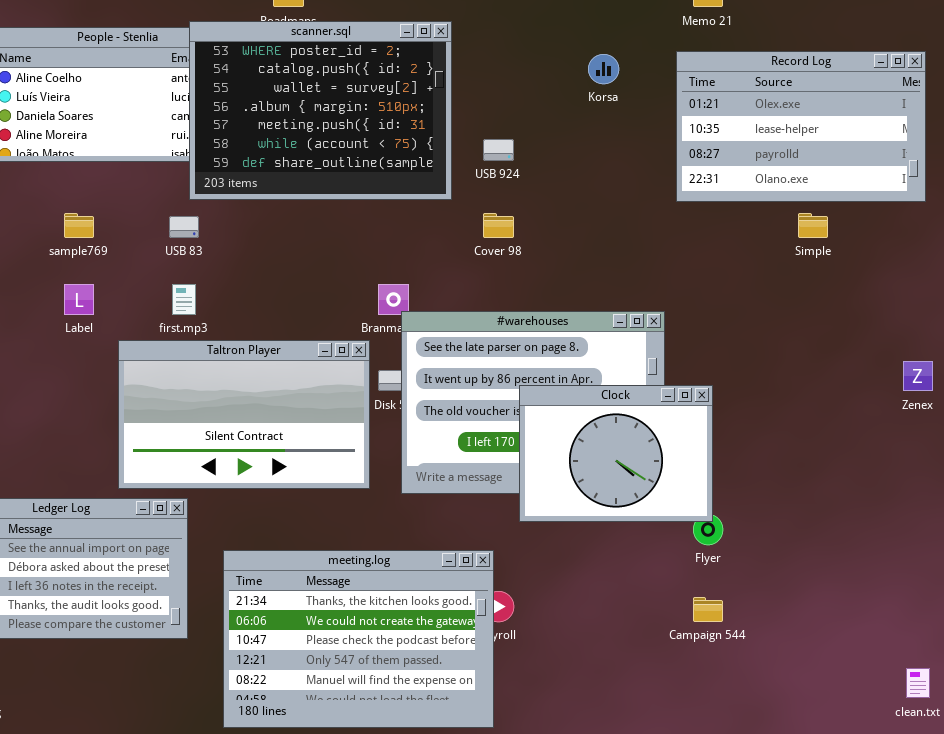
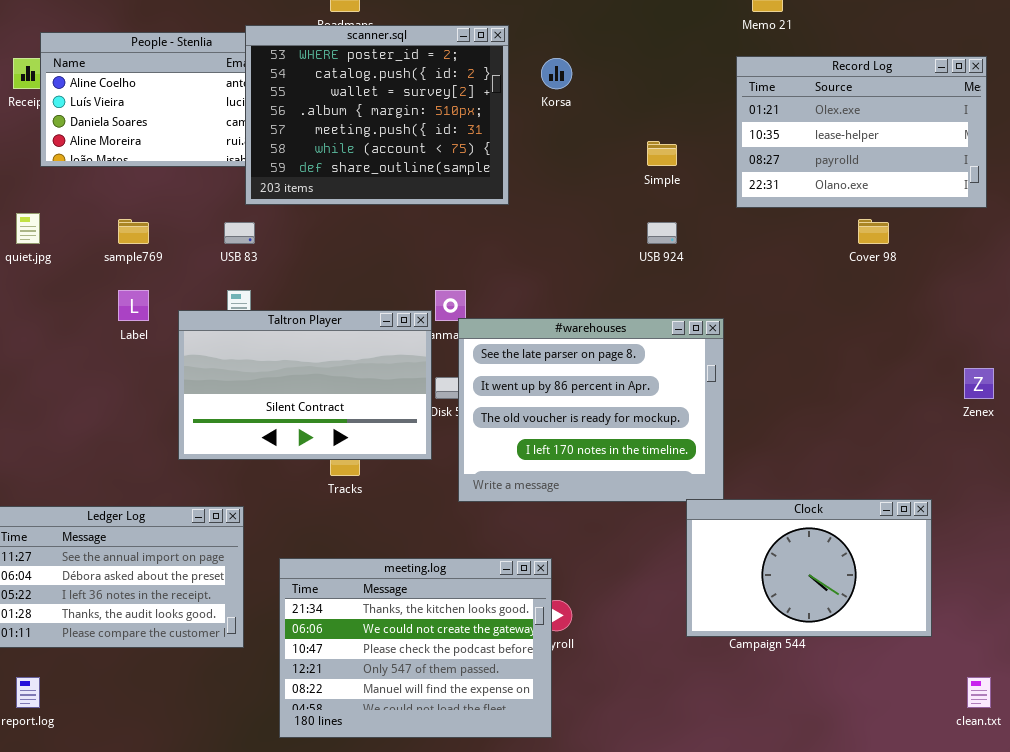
Korsa: [588,54,619,84] -> [541,58,572,89], moved
USB 924: [483,139,514,161] -> [647,222,677,244], moved
Cover 98: [483,213,514,238] -> [858,219,889,244], moved
Simple: [798,213,828,238] -> [647,141,677,166], moved
Taltron Player: [118,340,370,489] -> [178,310,432,460], moved
Clock: [519,385,713,522] -> [686,499,932,637], moved, resized

